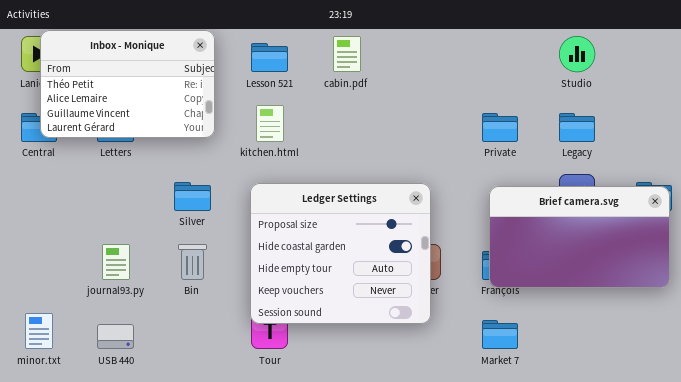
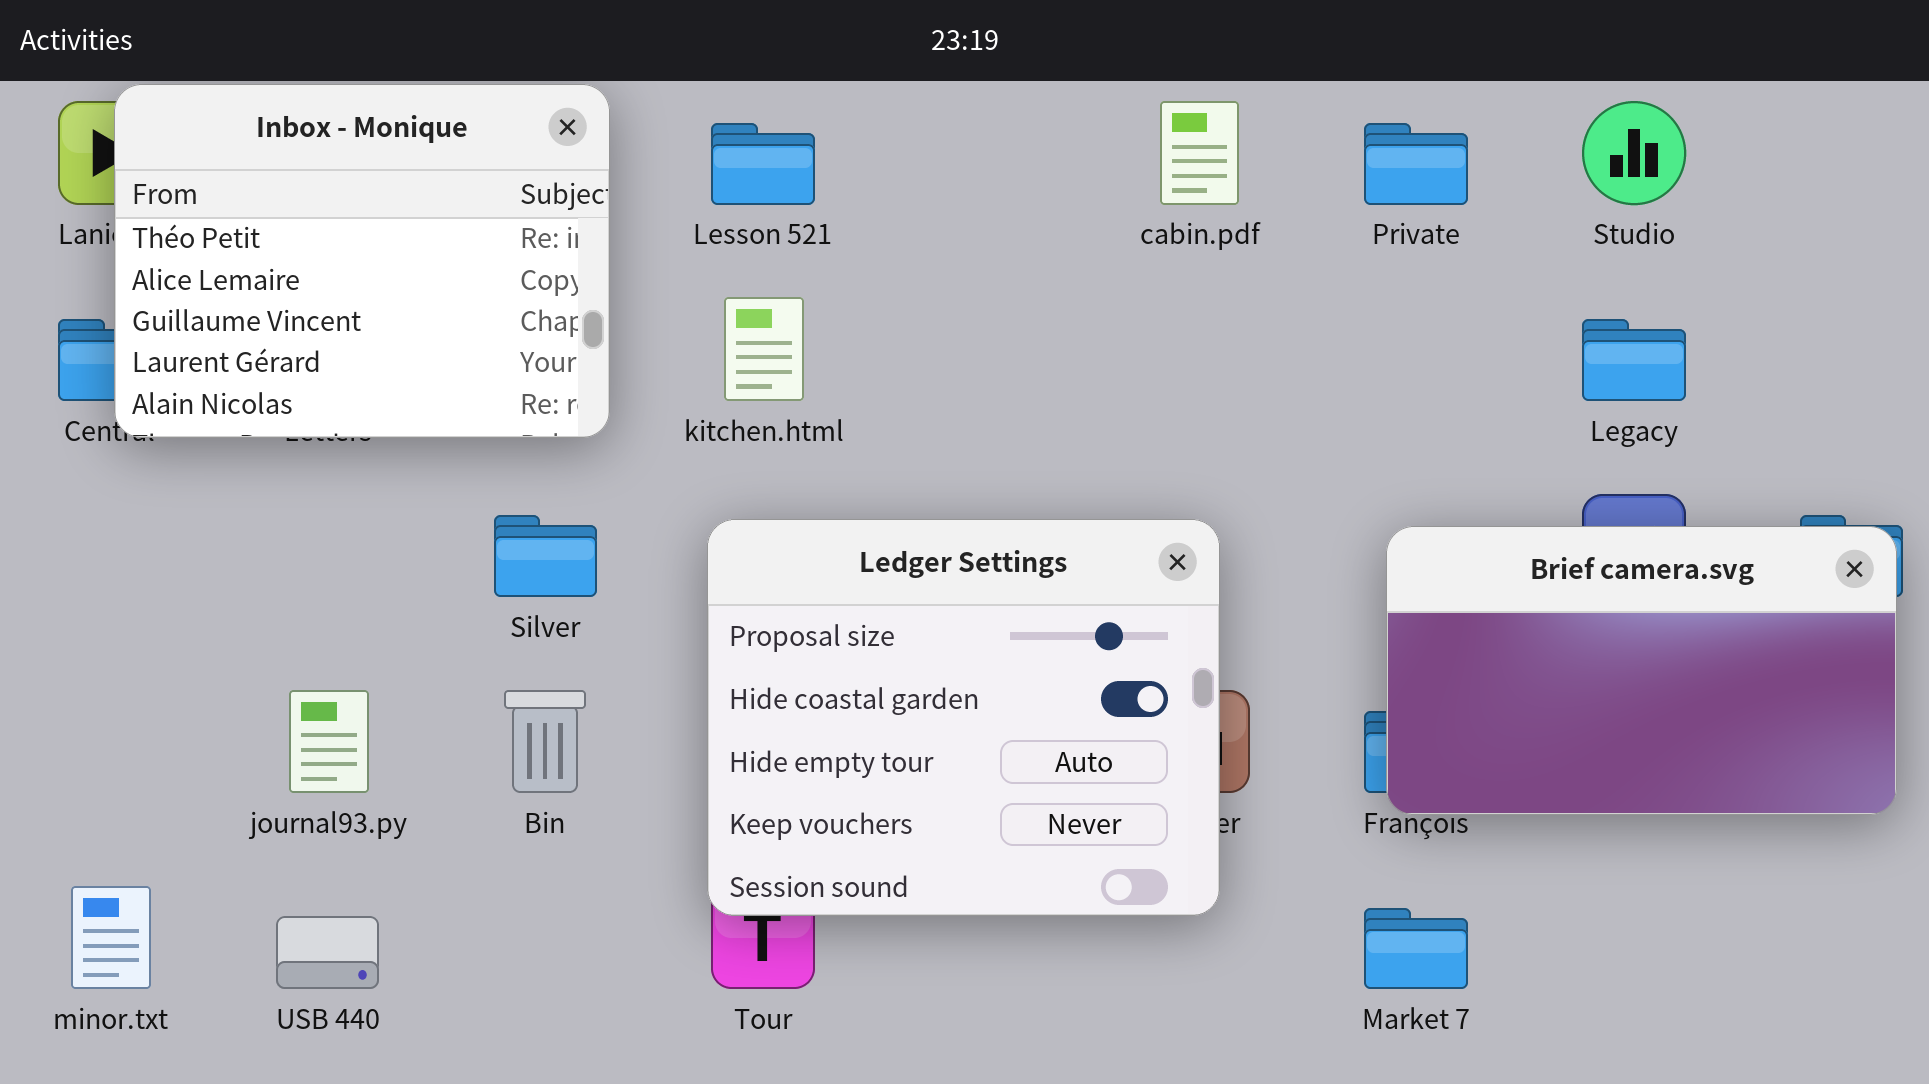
Inbox - Monique: [40,30,215,138] -> [114,84,610,438], resized
cabin.pdf: [333,36,361,72] -> [1160,101,1239,205], moved
Private: [482,113,518,142] -> [1364,123,1468,205], moved

